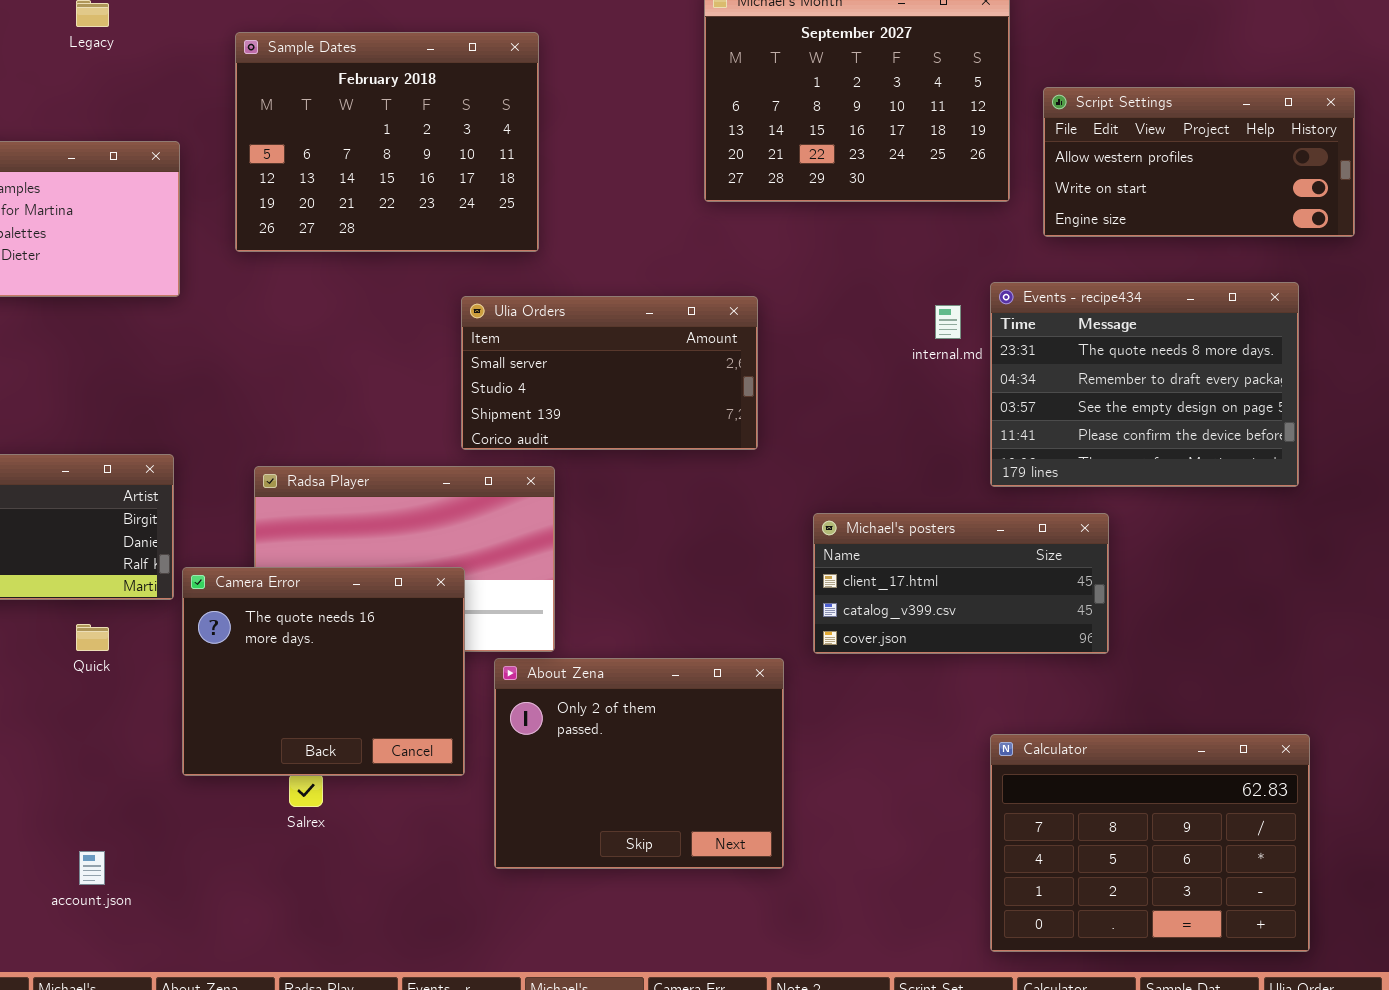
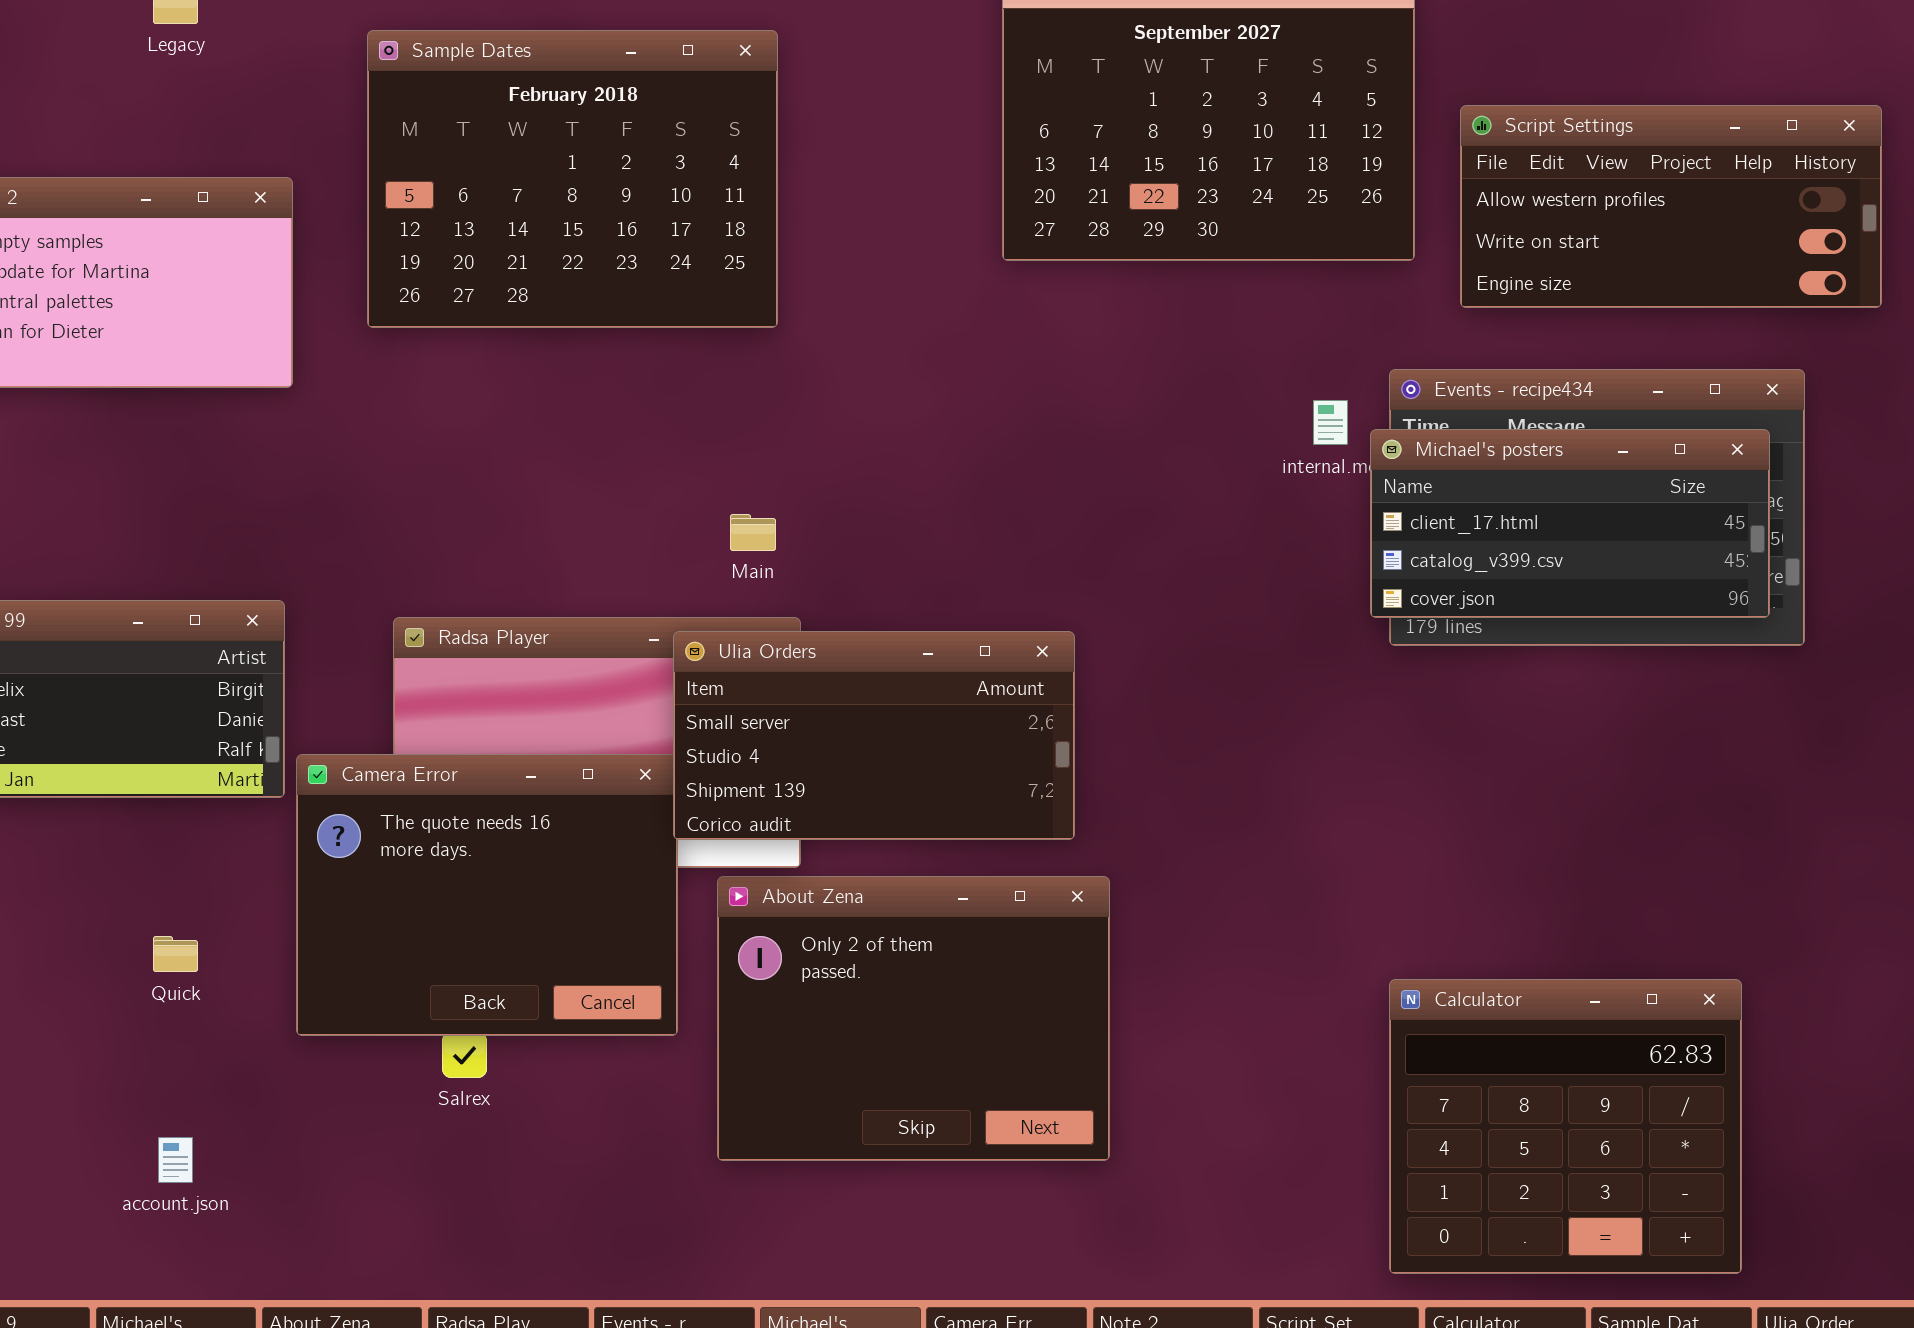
Ulia Orders: [461,296,758,450] -> [673,631,1075,840], moved
Michael's posters: [813,513,1109,654] -> [1370,429,1770,618], moved
Quick: [76,624,109,651] -> [153,936,198,972], moved
Calculator: [990,734,1310,952] -> [1389,979,1742,1274], resized

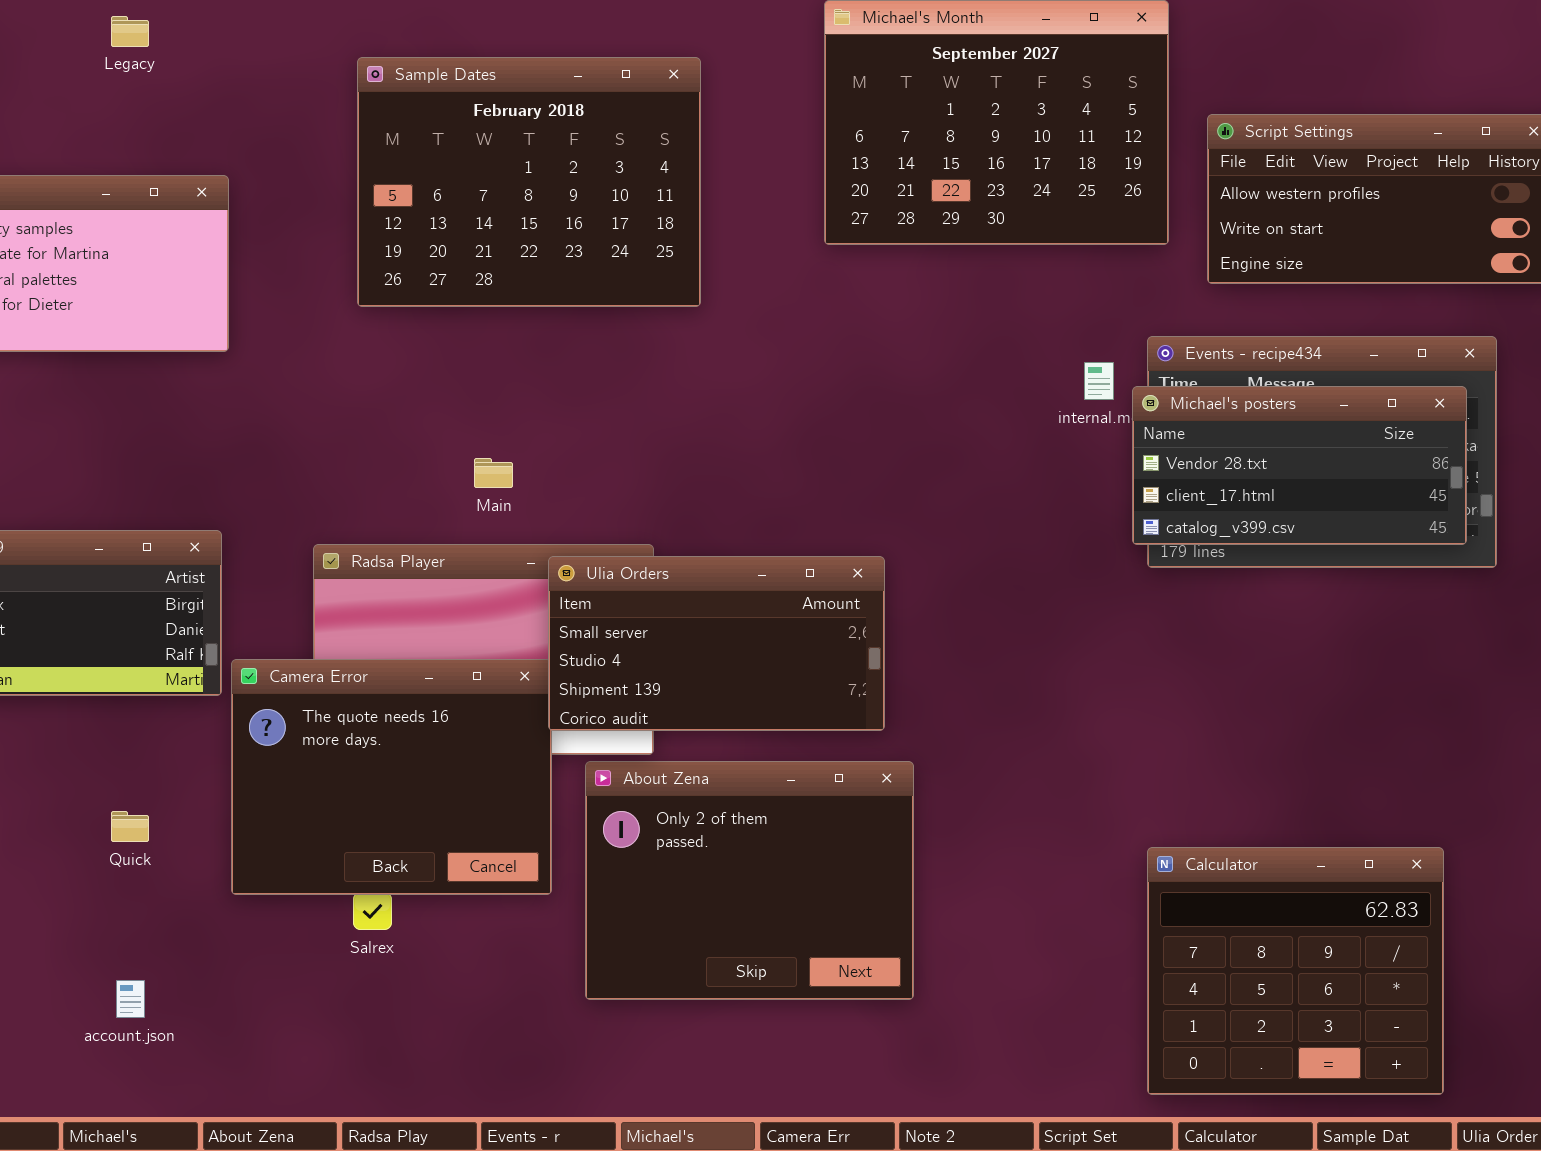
Sample Dates: [367,30,778,328] -> [357,57,701,307], moved
Michael's posters: [1370,429,1770,618] -> [1132,386,1467,545], scrolled up 1 row
Main: [730,514,776,551] -> [474,458,513,488], moved

